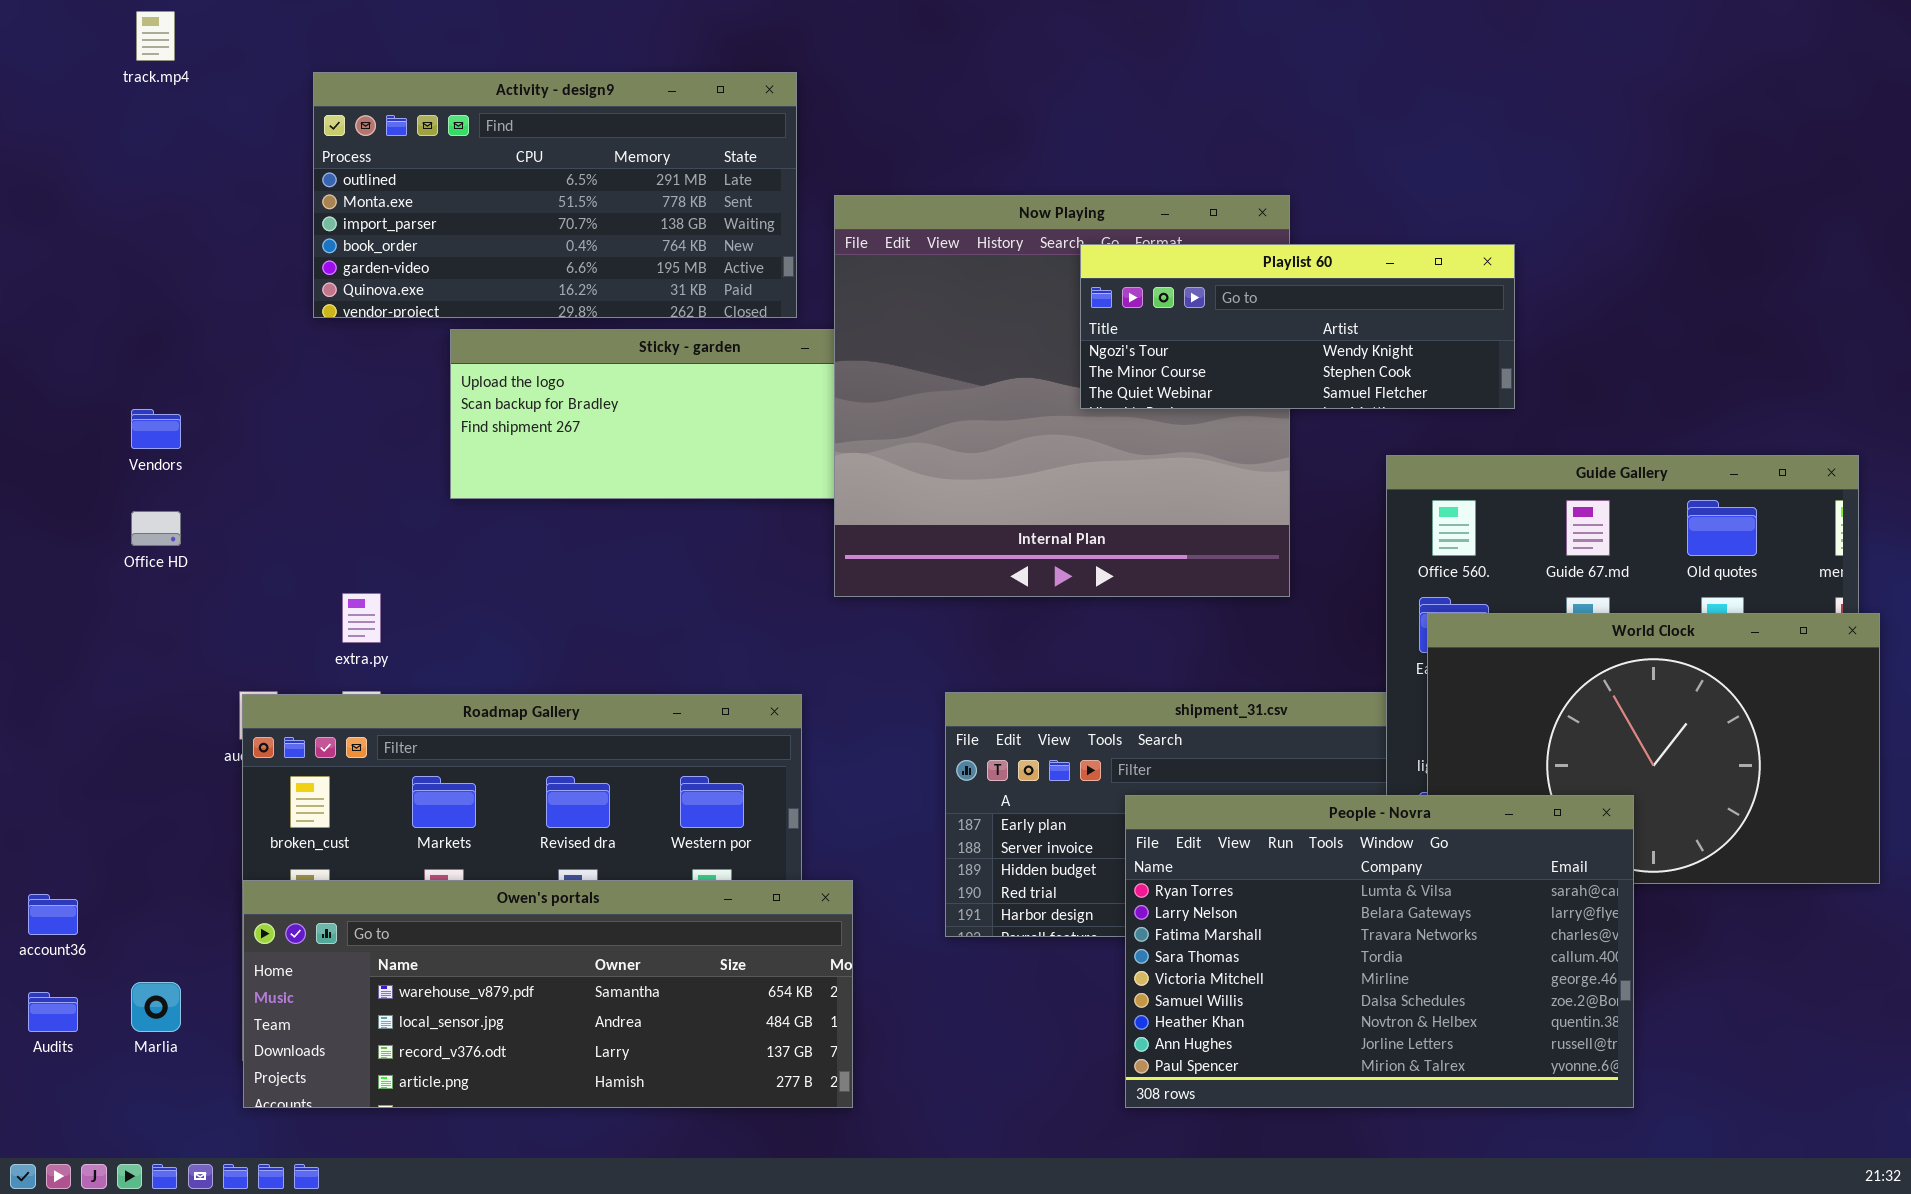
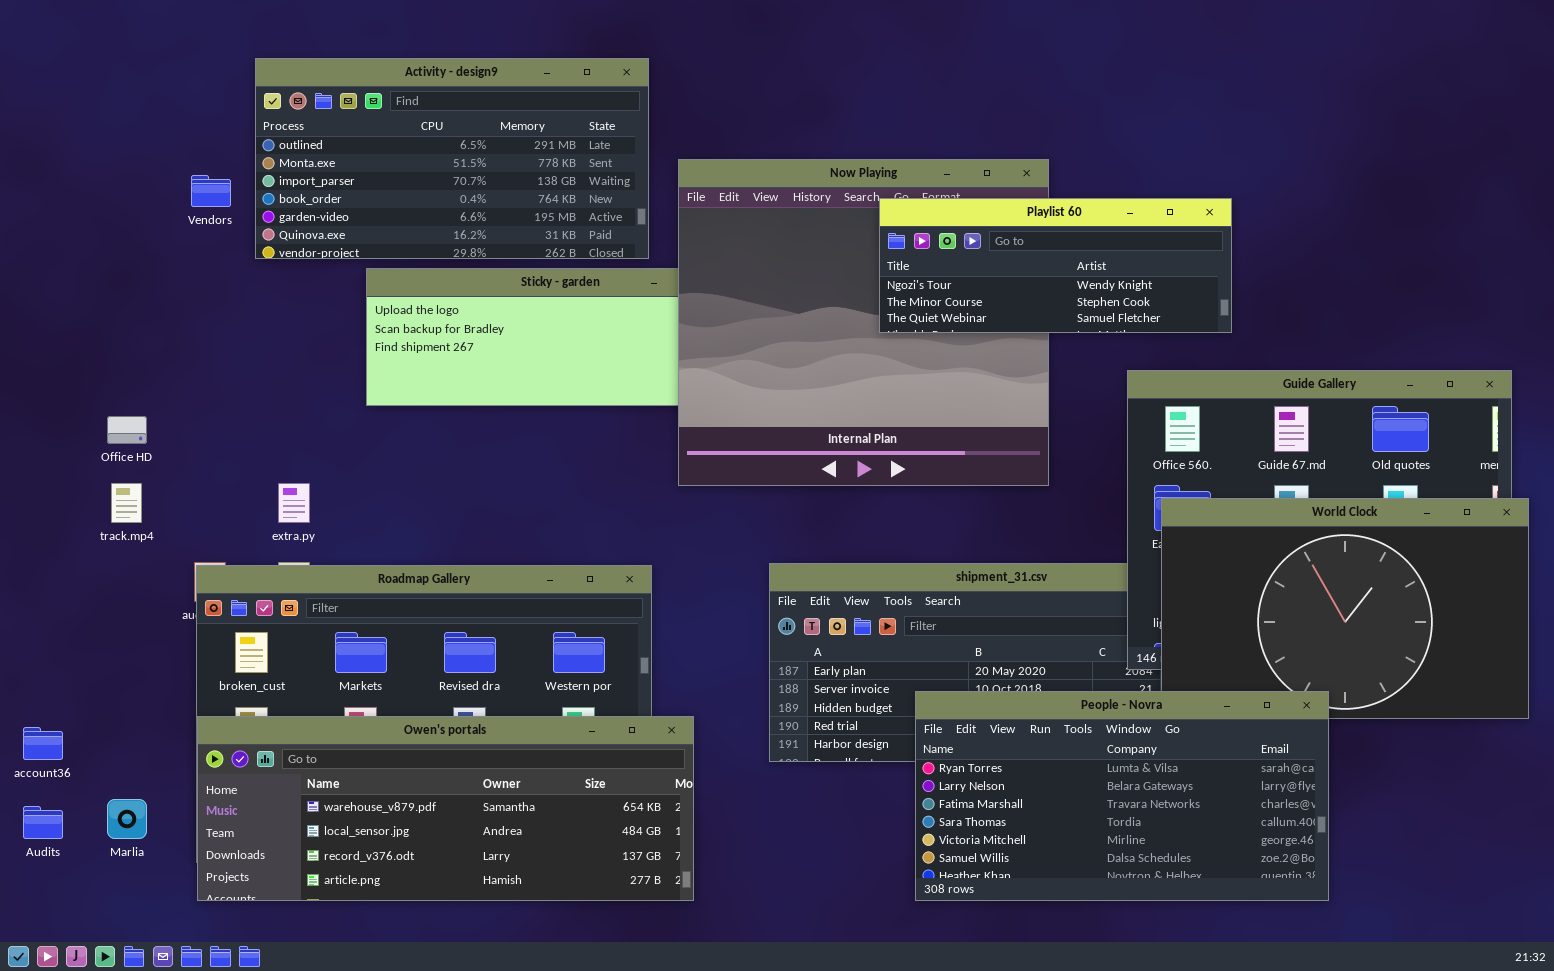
track.mp4: [136,11,175,61] -> [111,483,142,523], moved
Vendors: [131,409,181,449] -> [191,175,231,207], moved
People - Novra: [1125,795,1634,1108] -> [915,691,1329,901], resized

